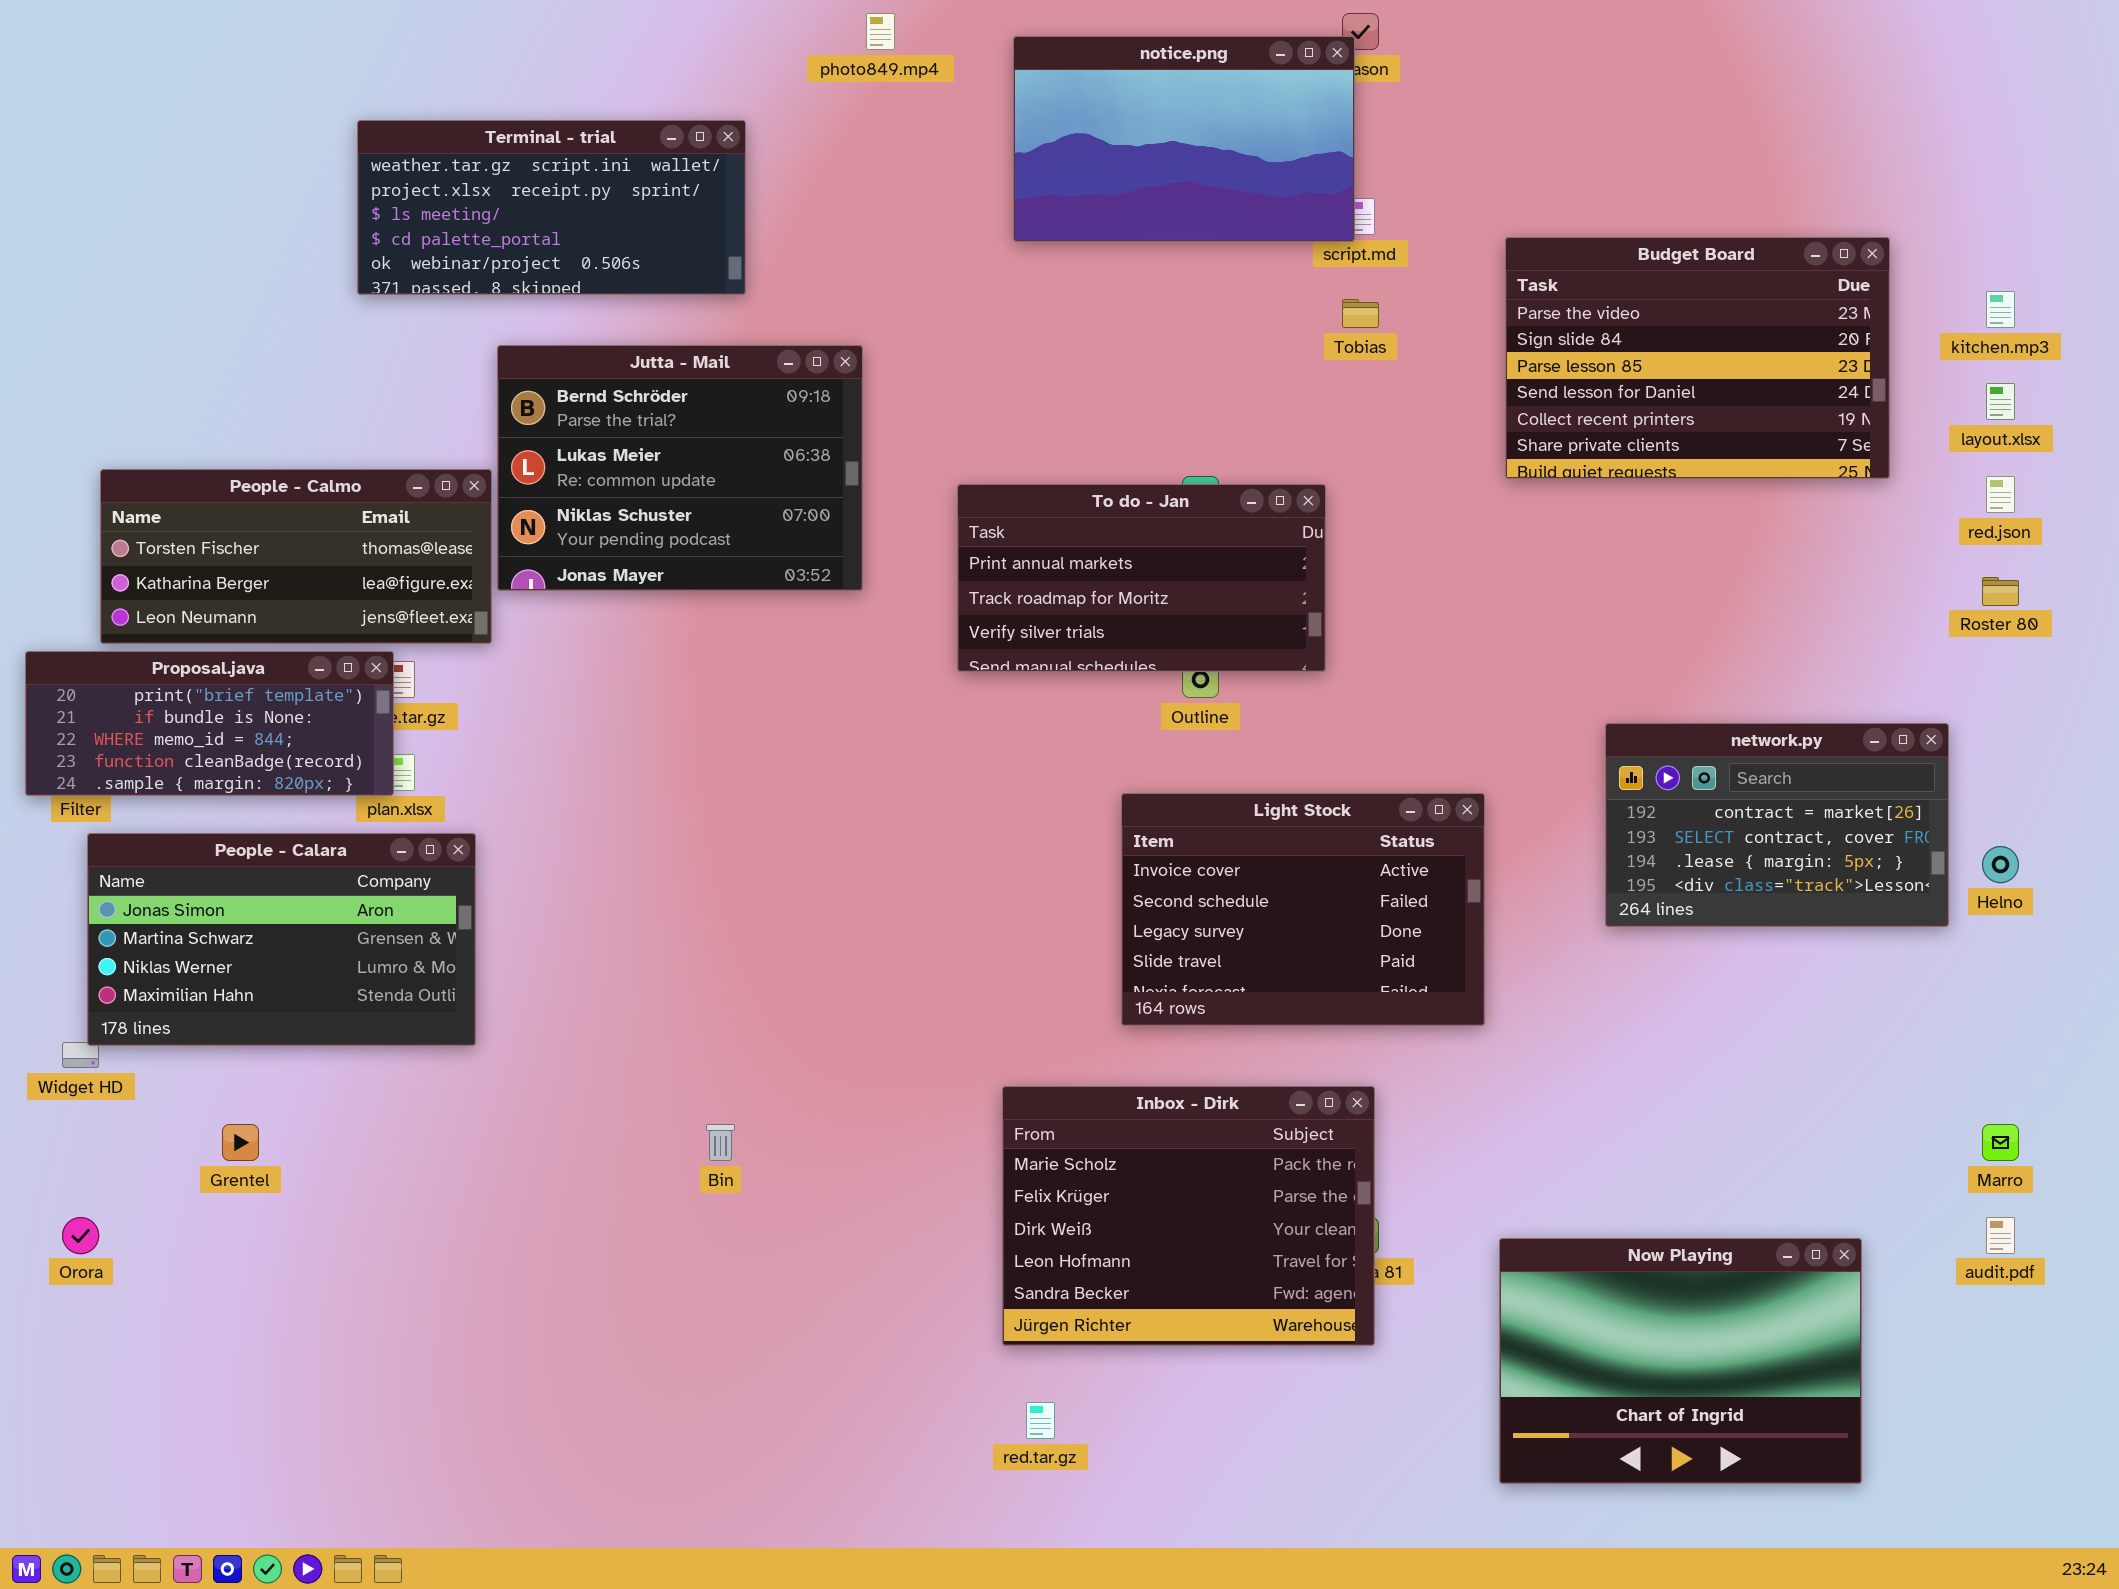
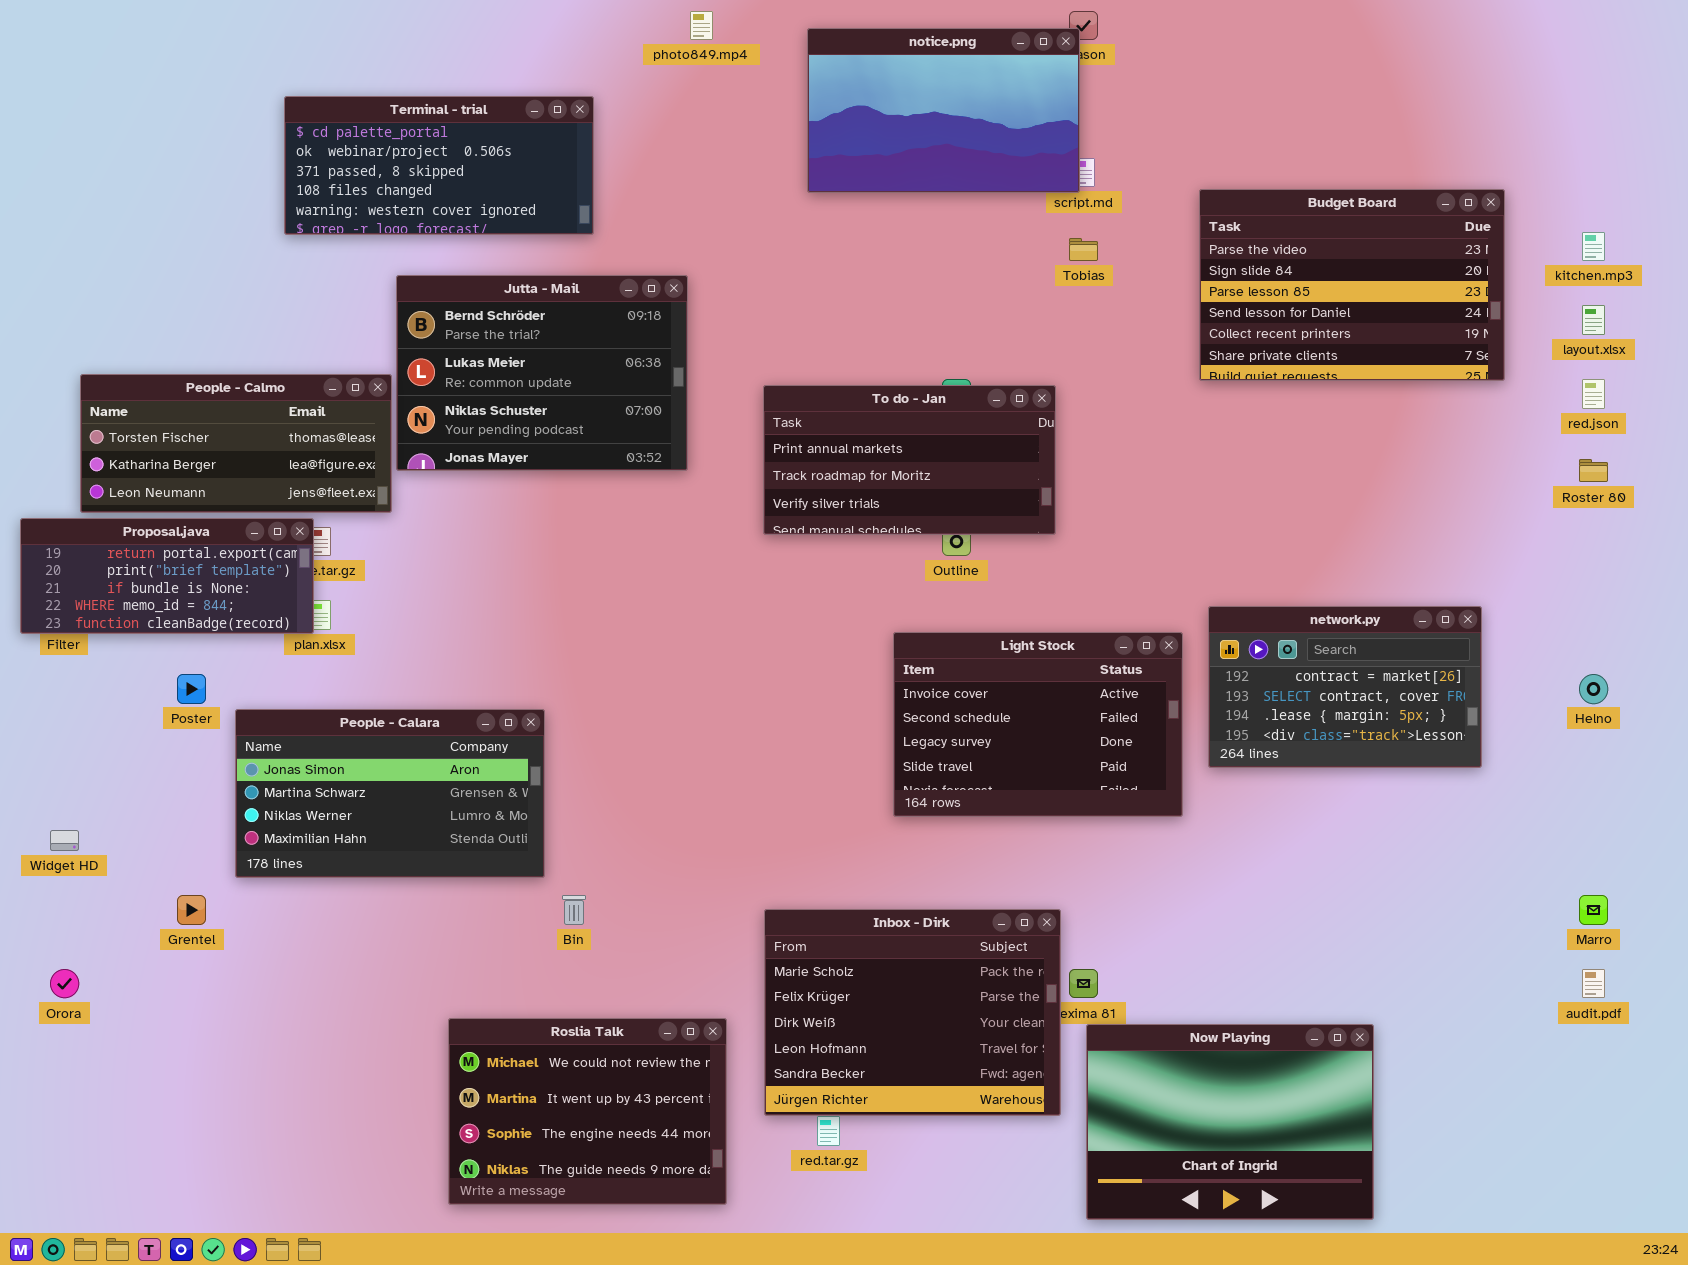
Terminal - trial: [357,120,746,295] -> [284,96,594,235], scrolled down 3 rows
Proposal.java: [25,651,394,796] -> [20,518,314,634], scrolled up 1 row
network.py: [1605,723,1949,927] -> [1208,606,1482,768], moved
People - Calara: [87,833,476,1046] -> [235,709,545,878], moved
Inbox - Dirk: [1002,1086,1375,1346] -> [764,909,1061,1116], moved
Now Playing: [1499,1238,1862,1484] -> [1086,1024,1374,1220], moved
Roslia Talk: none -> [448,1018,727,1205], opened

